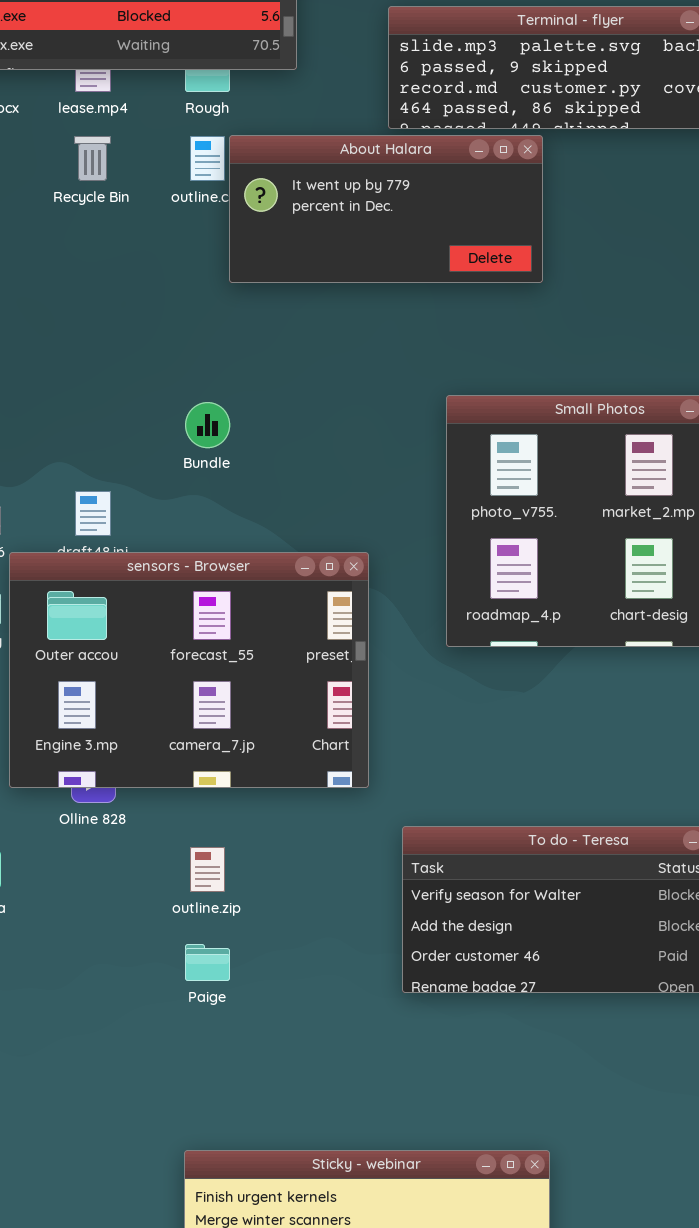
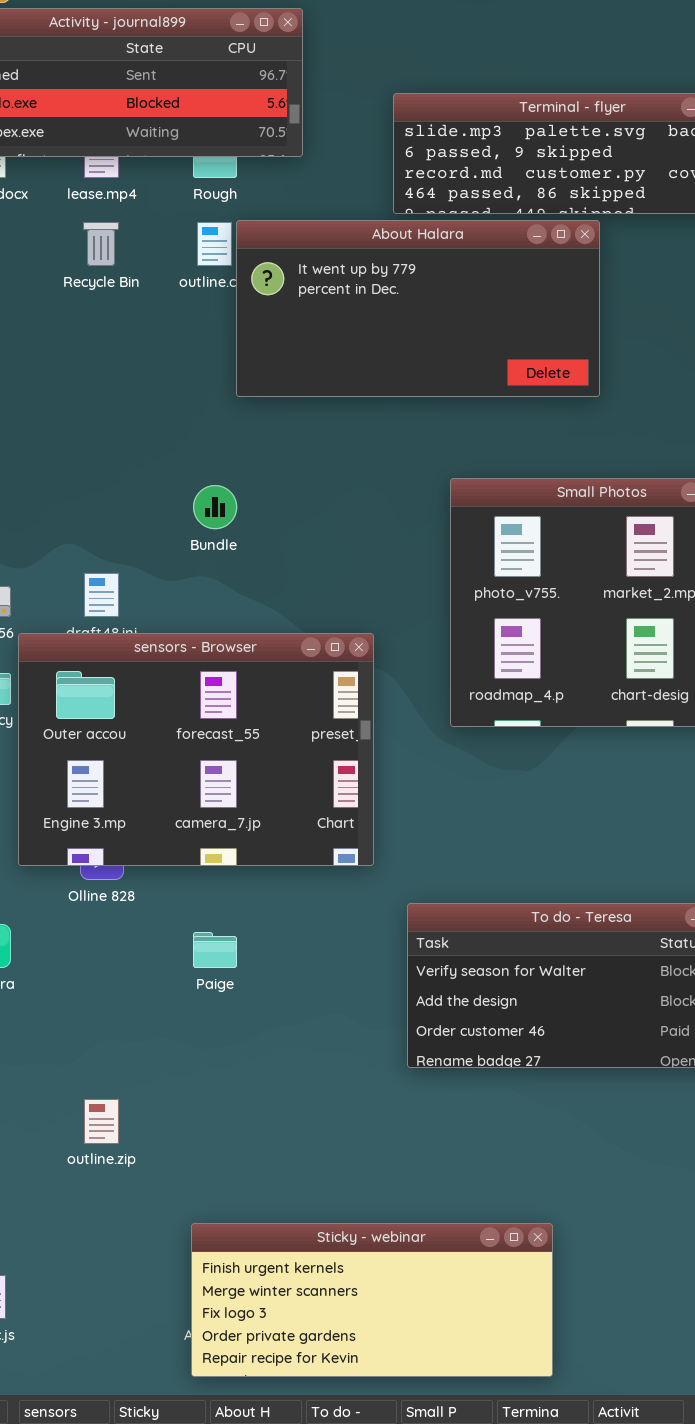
About Halara: [229,135,543,283] -> [236,220,600,397], resized
outline.zip: [190,847,225,892] -> [84,1099,119,1144], moved
Paige: [185,944,230,981] -> [193,932,237,968], moved

